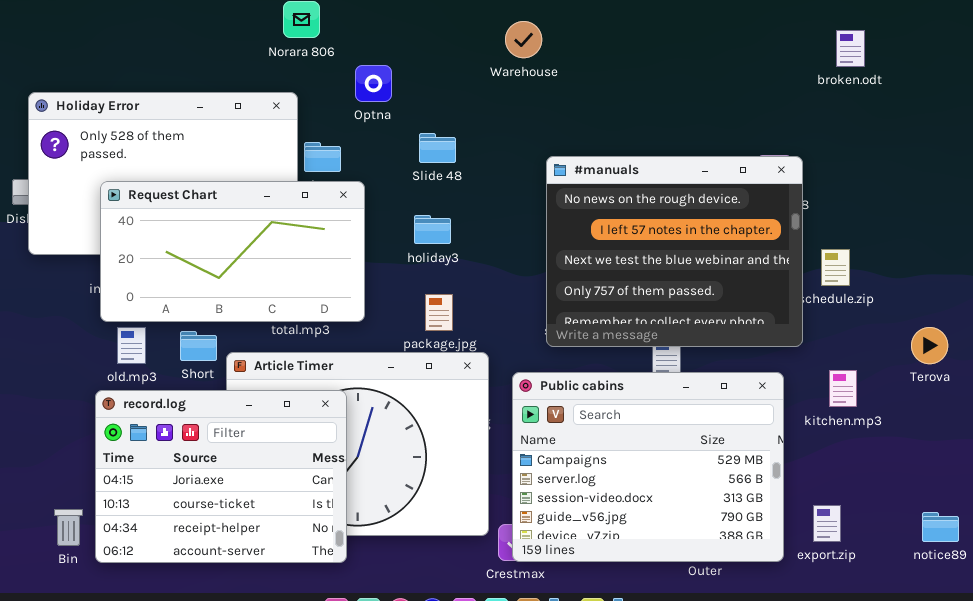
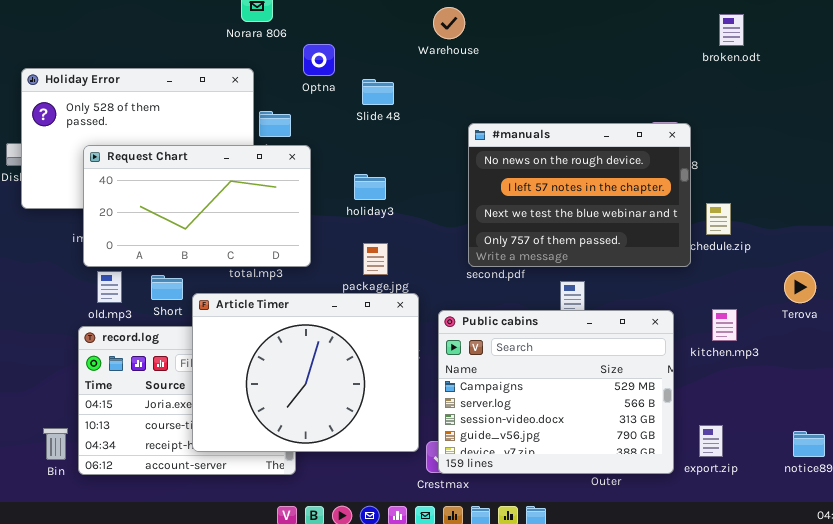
Slide 48: [419,133,456,163] -> [362,79,394,105], moved
#manuals: [546,156,803,347] -> [468,123,691,267], resized
Article Timer: [226,352,489,536] -> [192,293,419,452], raised

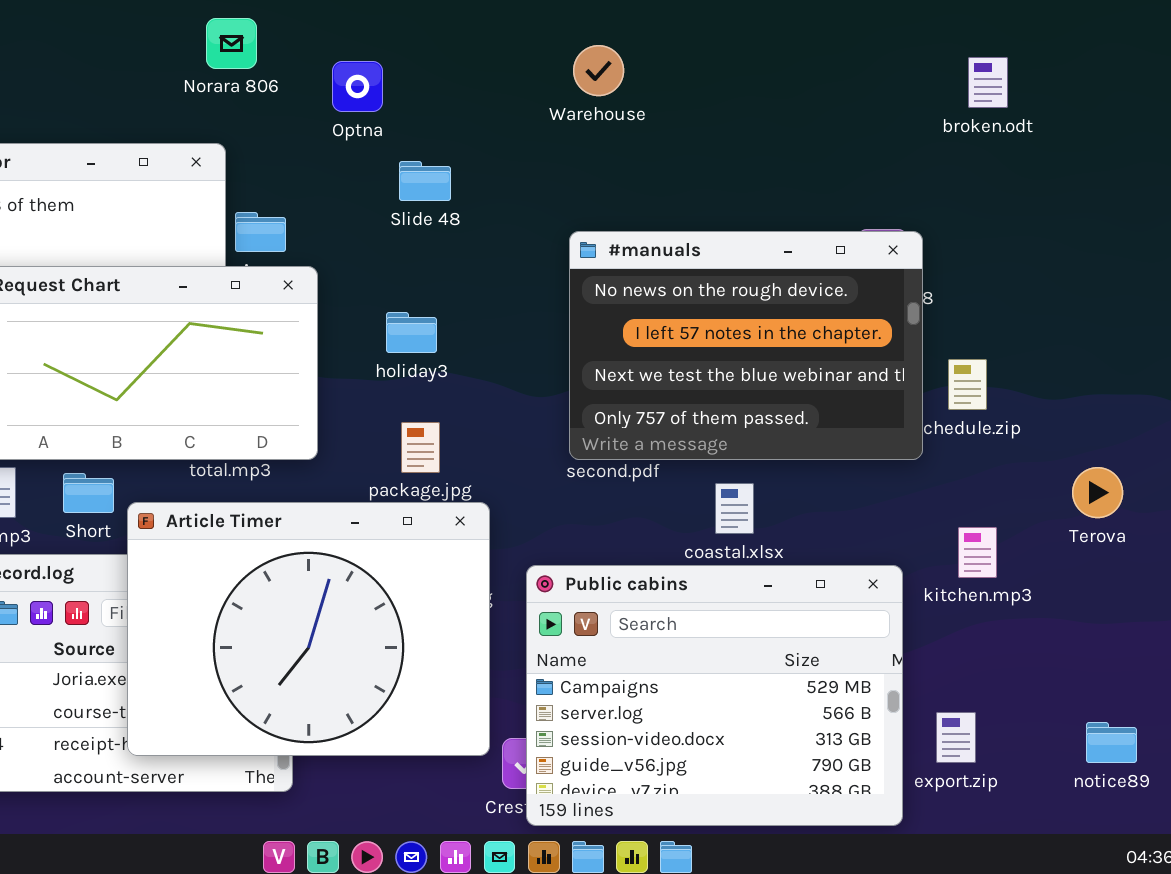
Warehouse: [433,7,465,39] -> [573,45,624,96], moved
Optna: [303,44,335,76] -> [332,61,383,112], moved
Public cabins: [438,310,674,474] -> [526,565,903,826], moved

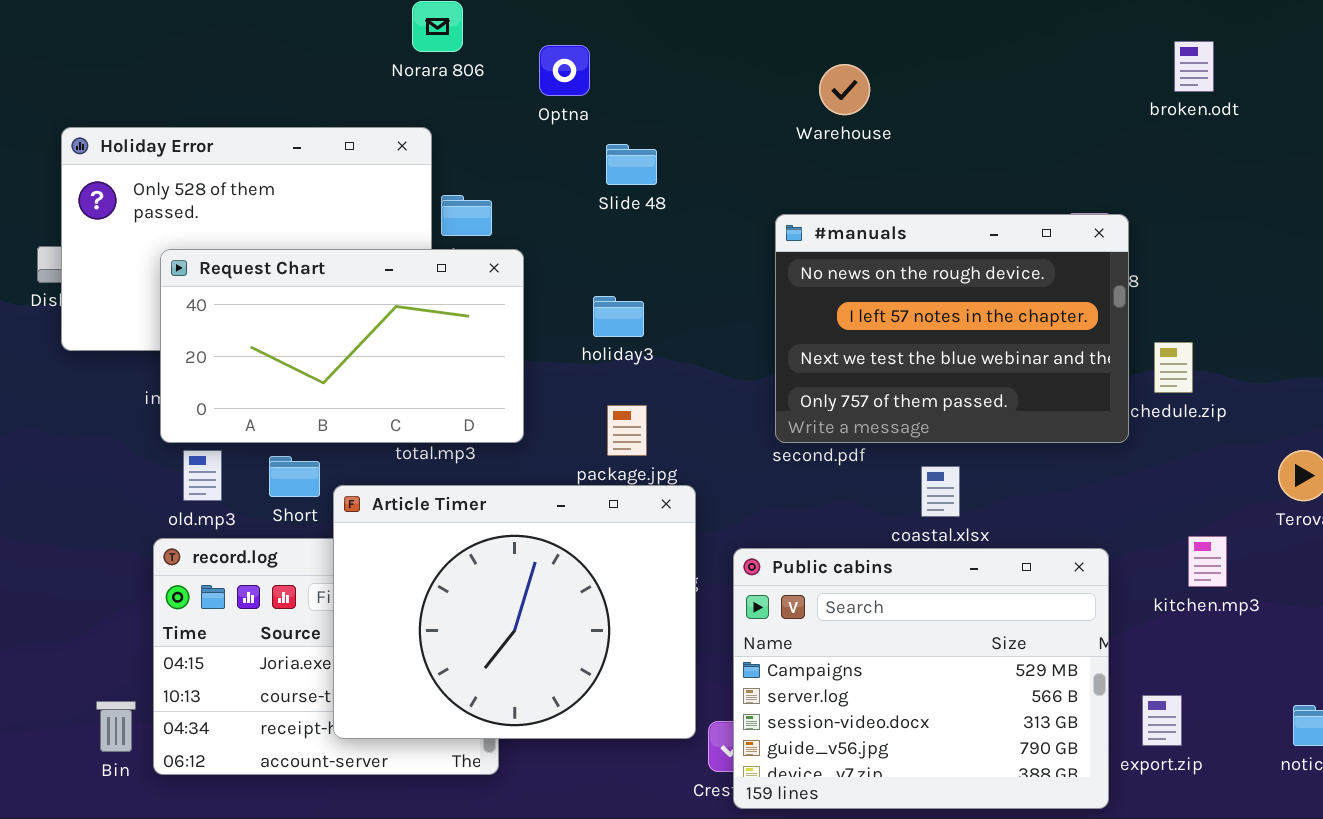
Warehouse: [573,45,624,96] -> [819,64,870,115], moved
kitchen.mp3: [958,527,997,578] -> [1188,536,1227,587], moved

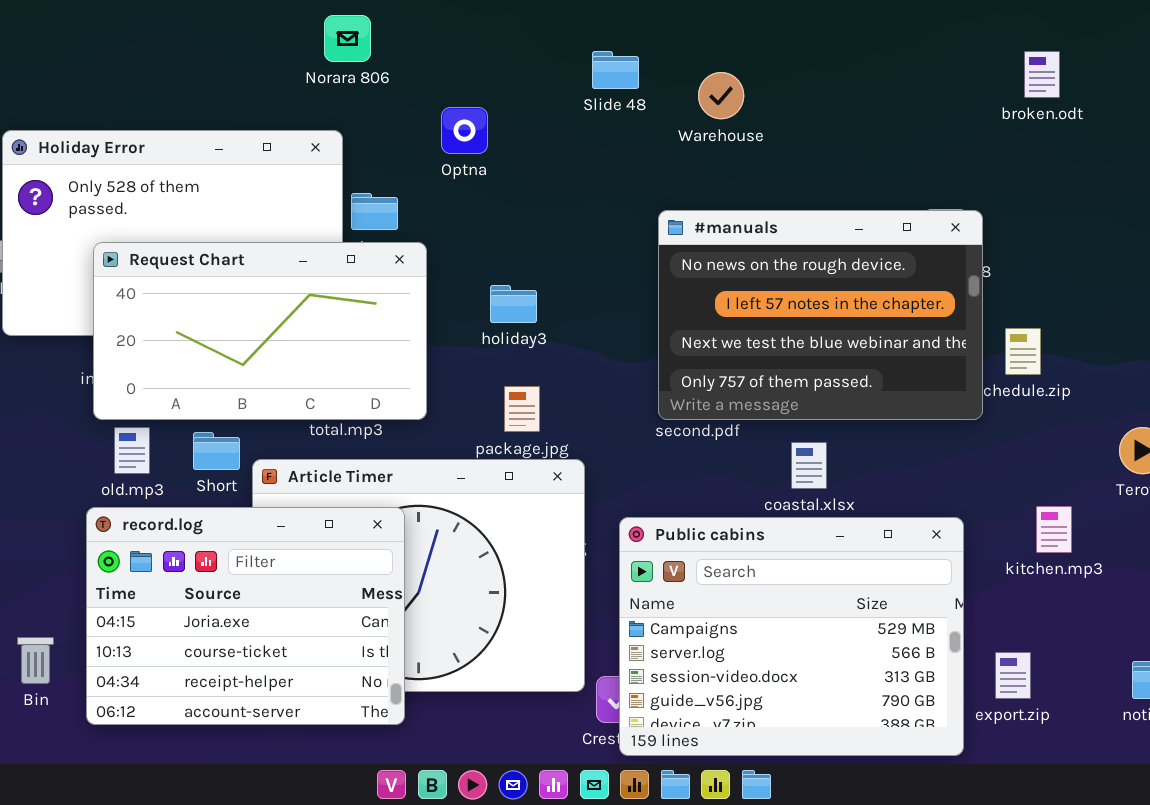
Optna: [539,45,590,96] -> [441,107,488,154], moved
Slide 48: [606,144,657,185] -> [592,51,639,89], moved
record.log: [153,538,499,775] -> [86,507,405,725], raised
Bin: [96,701,136,752] -> [17,637,54,684], moved

